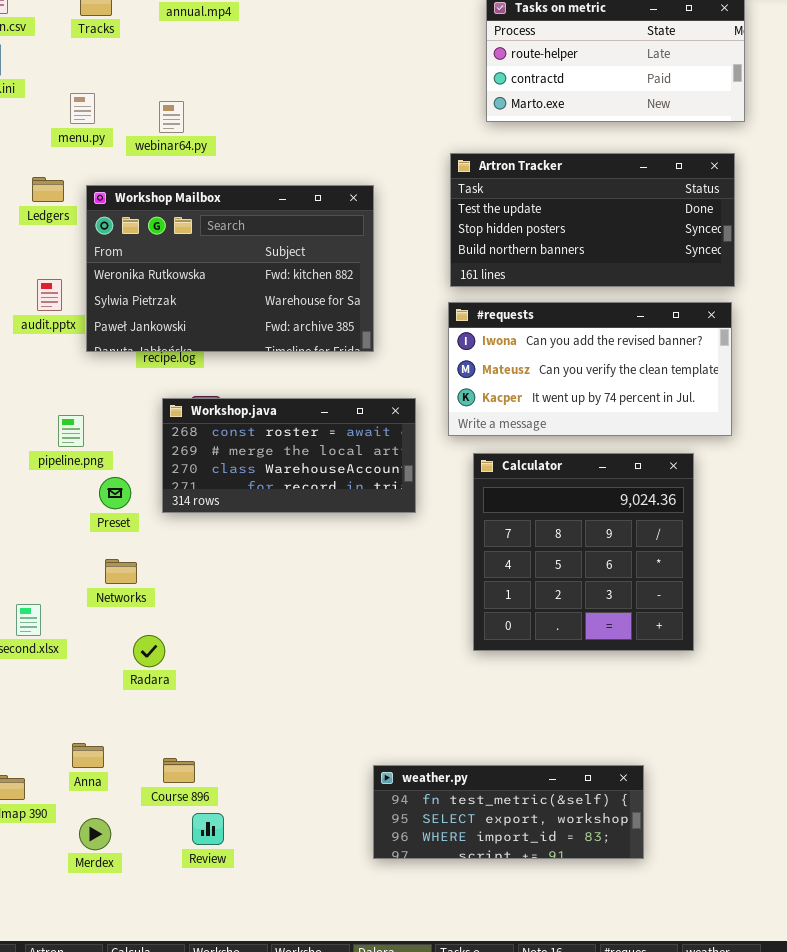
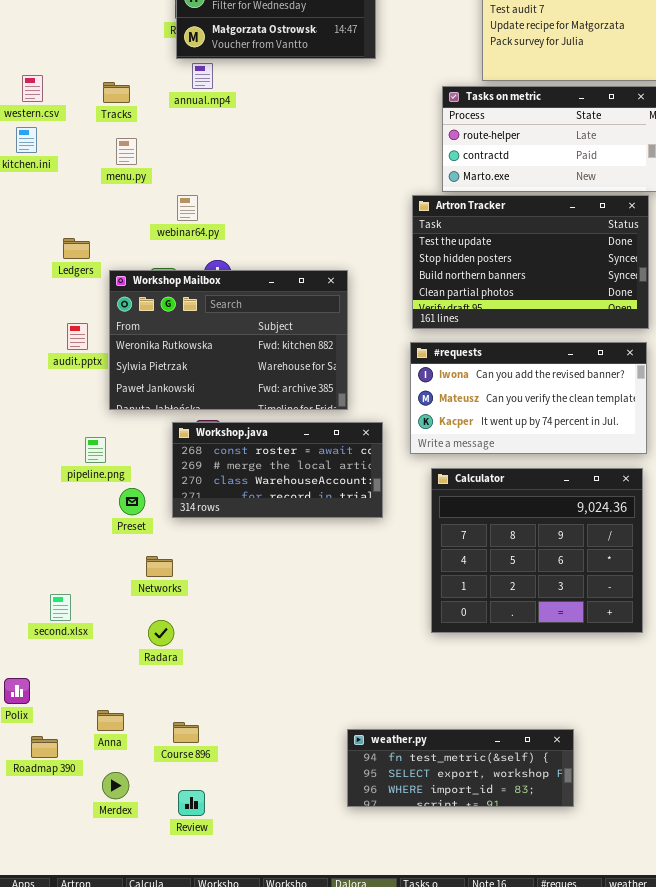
menu.py: [70,93,95,124] -> [116,138,137,165], moved
webinar64.py: [159,101,184,133] -> [177,195,198,221], moved
Artron Tracker: [450,153,735,287] -> [412,195,649,329], resized
Workshop Mailbox: [86,185,374,352] -> [109,270,348,410], moved
Calculator: [473,453,694,651] -> [431,468,643,633], resized
Networks: [105,559,137,584] -> [146,556,173,577], moved
Review: [192,813,224,845] -> [178,790,205,816], moved

